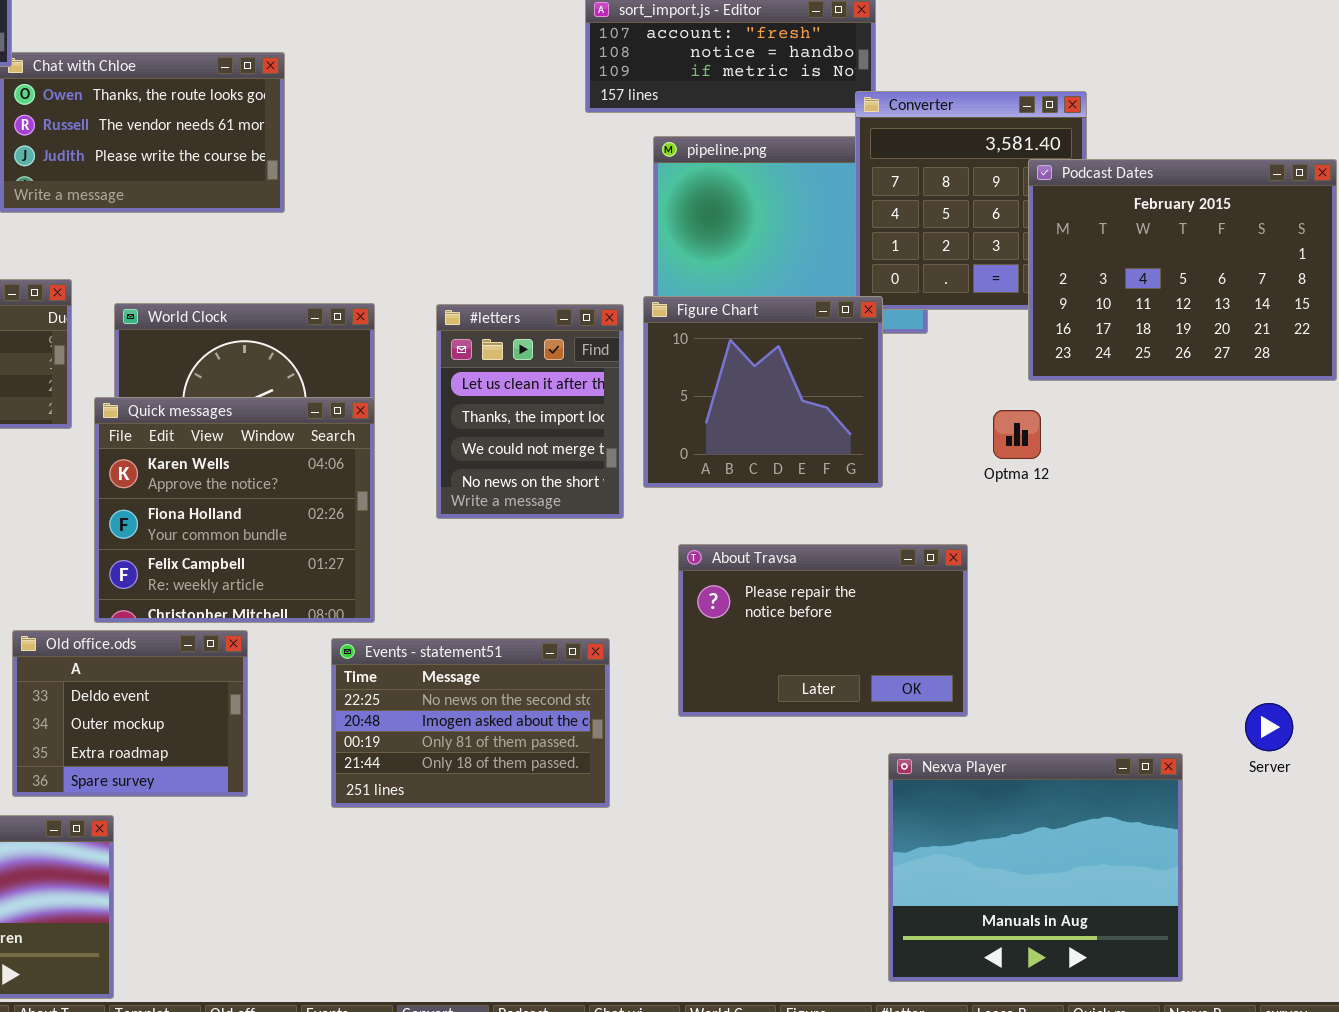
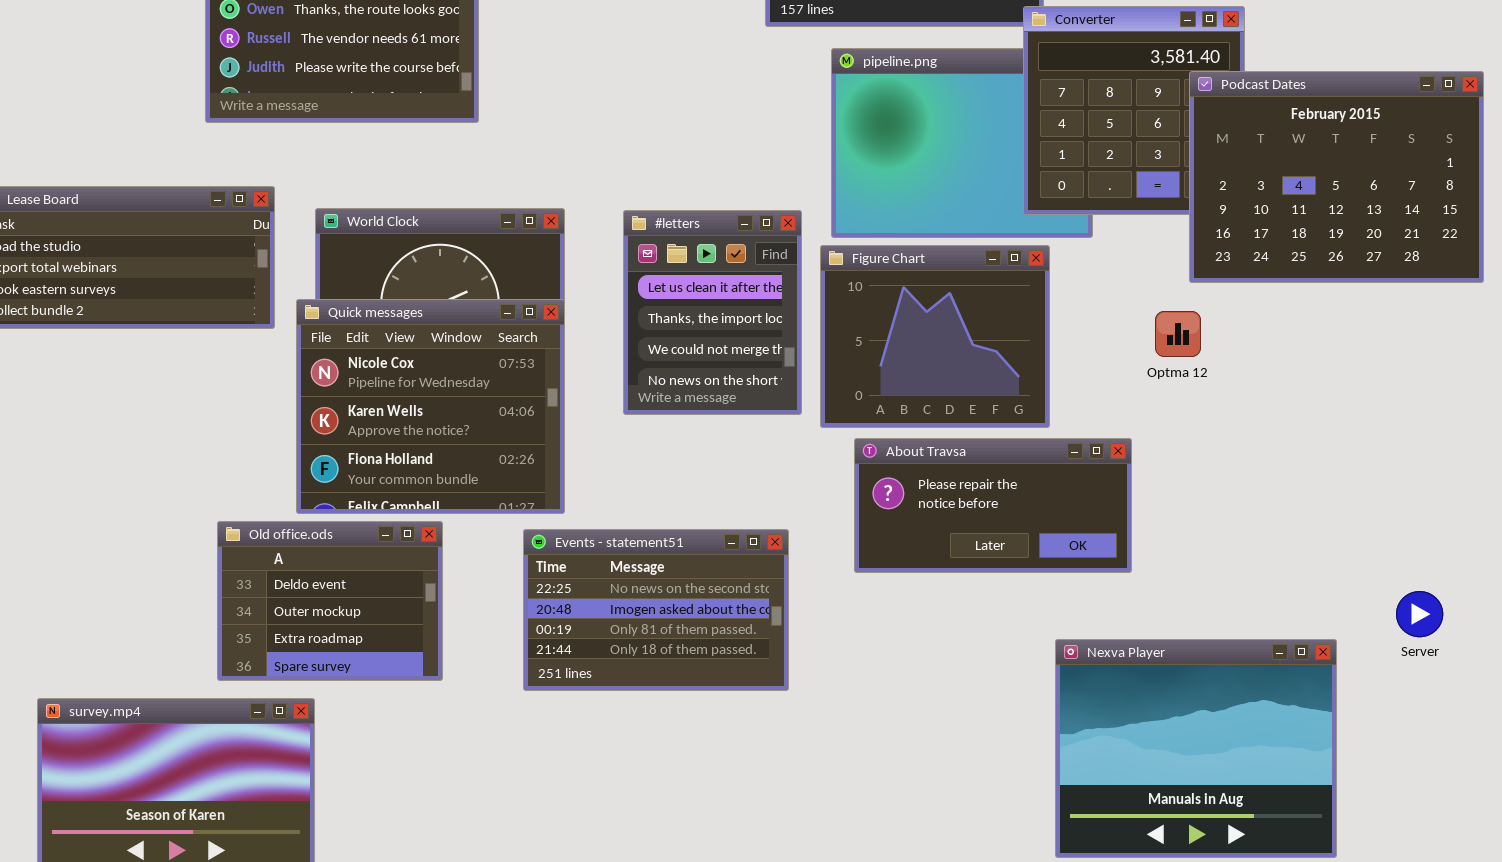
Figure Chart: [643,296,883,488] -> [820,245,1050,428], moved
Quick messages: [94,397,375,623] -> [296,299,565,514], scrolled up 1 row
About Travsa: [678,544,968,717] -> [854,438,1132,573], resized

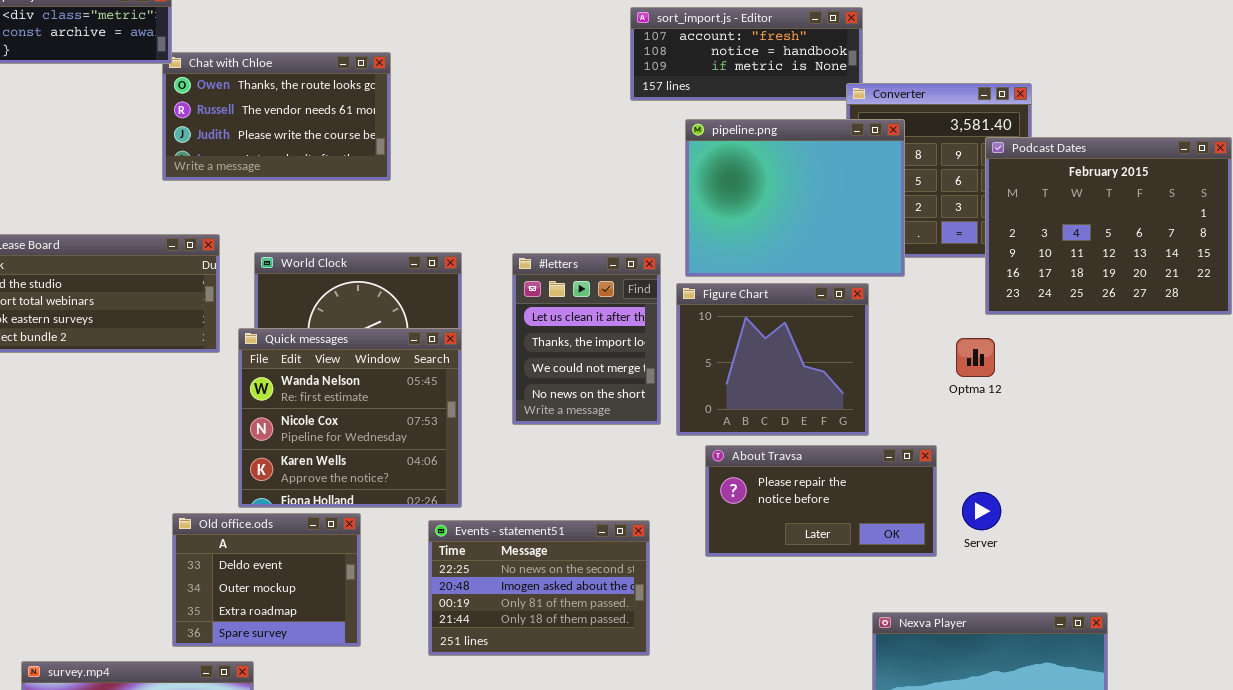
pipeline.png: [831,48,1093,238] -> [685,119,905,277], raised
Quick messages: [296,299,565,514] -> [238,328,462,508], scrolled up 1 row
Server: [1396,591,1443,637] -> [962,492,1001,530], moved

